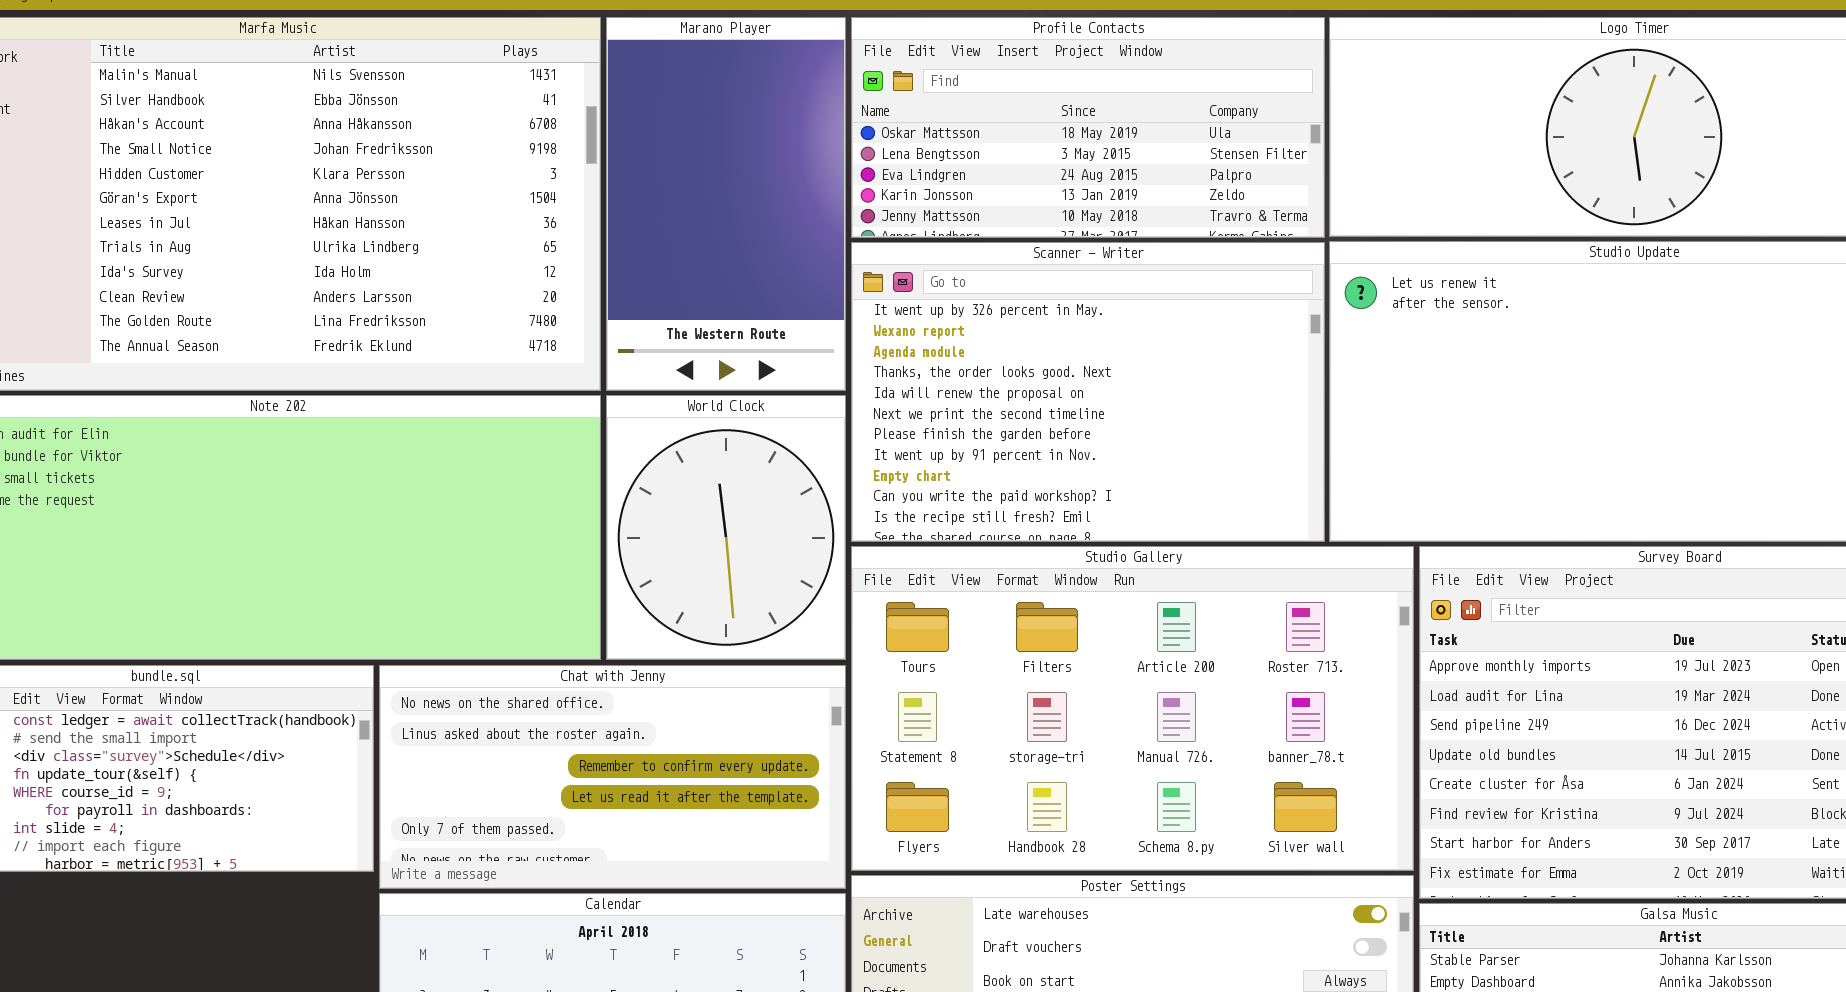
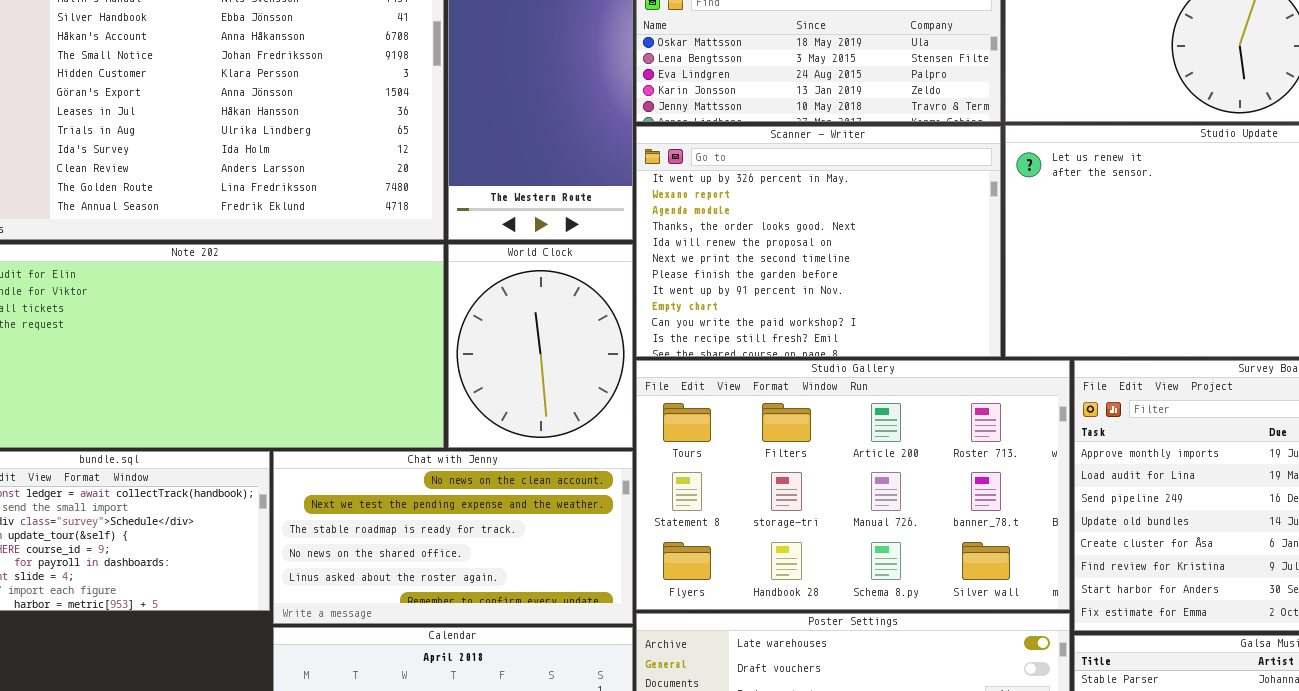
Chat with Jenny: [379,665,846,889] -> [273,451,633,624], scrolled up 3 rows

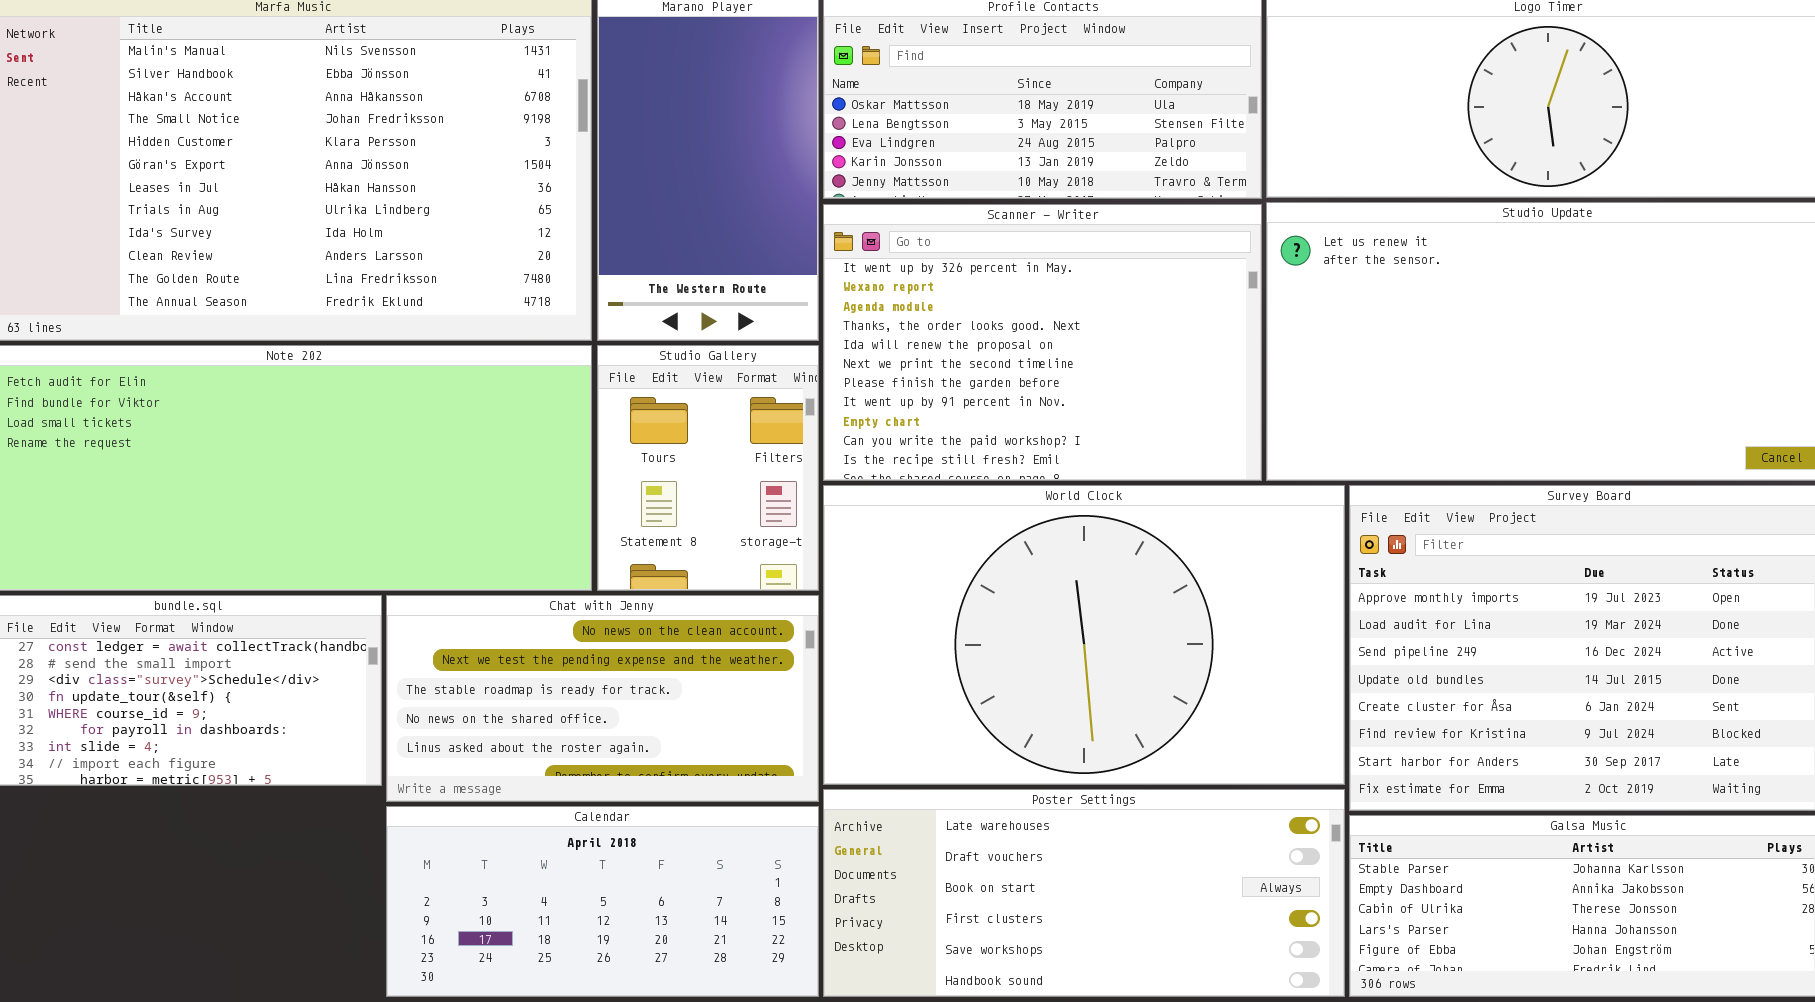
World Clock: [448,244,633,448] -> [823,485,1345,785], moved, resized
Studio Gallery: [636,360,1070,610] -> [597,345,819,591], moved, resized

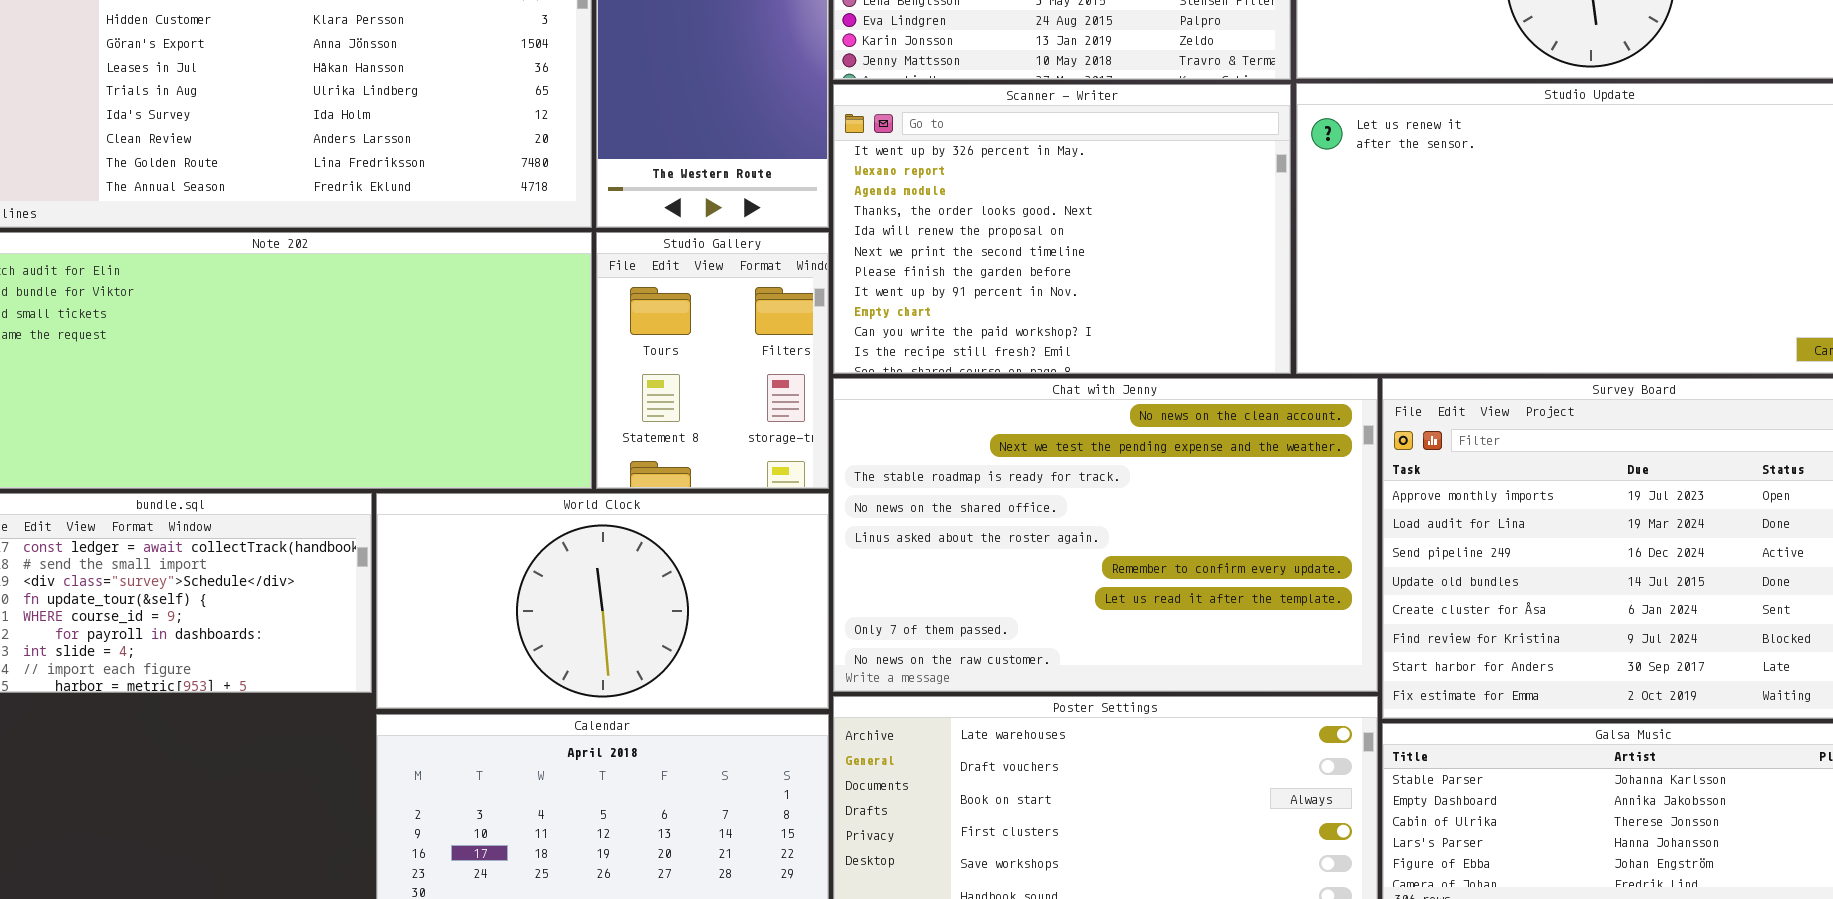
World Clock: [823,485,1345,785] -> [376,493,829,709], moved, resized
Chat with Jenny: [386,595,819,802] -> [833,378,1378,692], moved, resized

